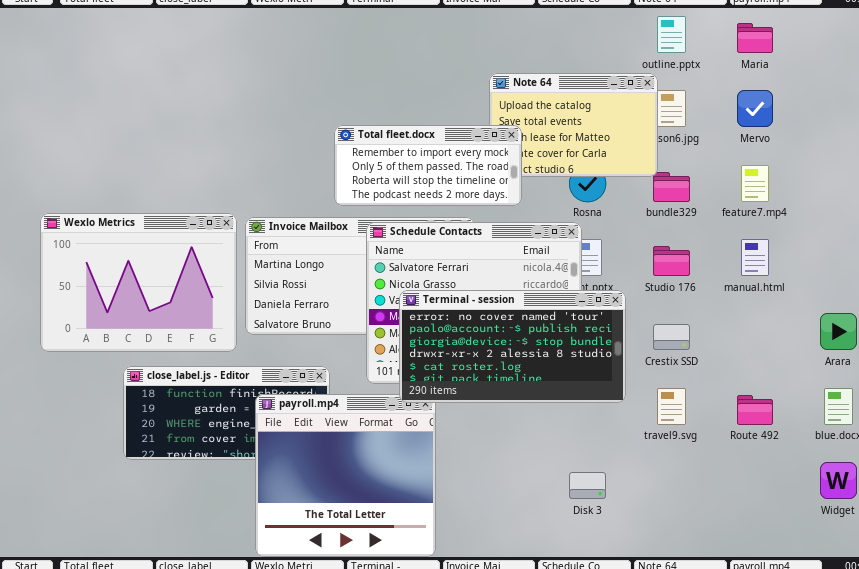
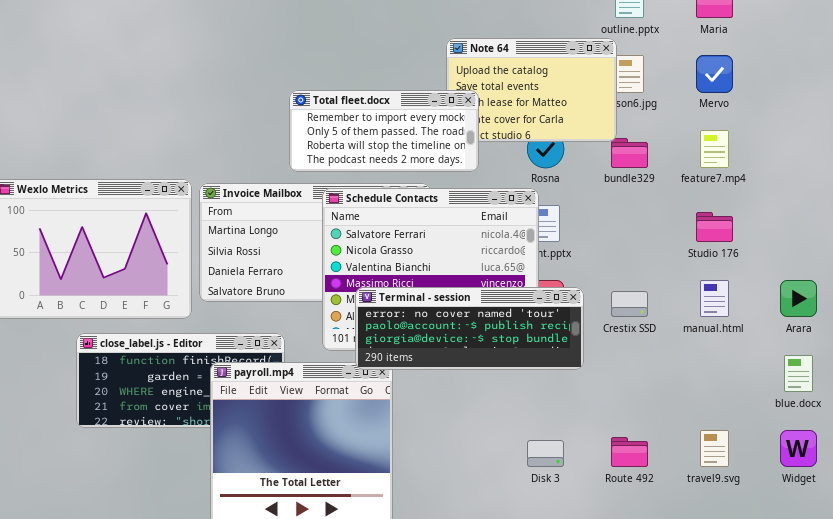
manual.html: [741,239,769,276] -> [700,280,729,317], moved
Studio 176: [653,246,690,276] -> [696,212,733,242], moved
Terminal - session: [399,290,626,403] -> [355,287,584,370], resized
travel9.svg: [657,388,686,425] -> [700,430,729,467], moved
Route 492: [737,395,773,425] -> [611,437,648,467], moved

